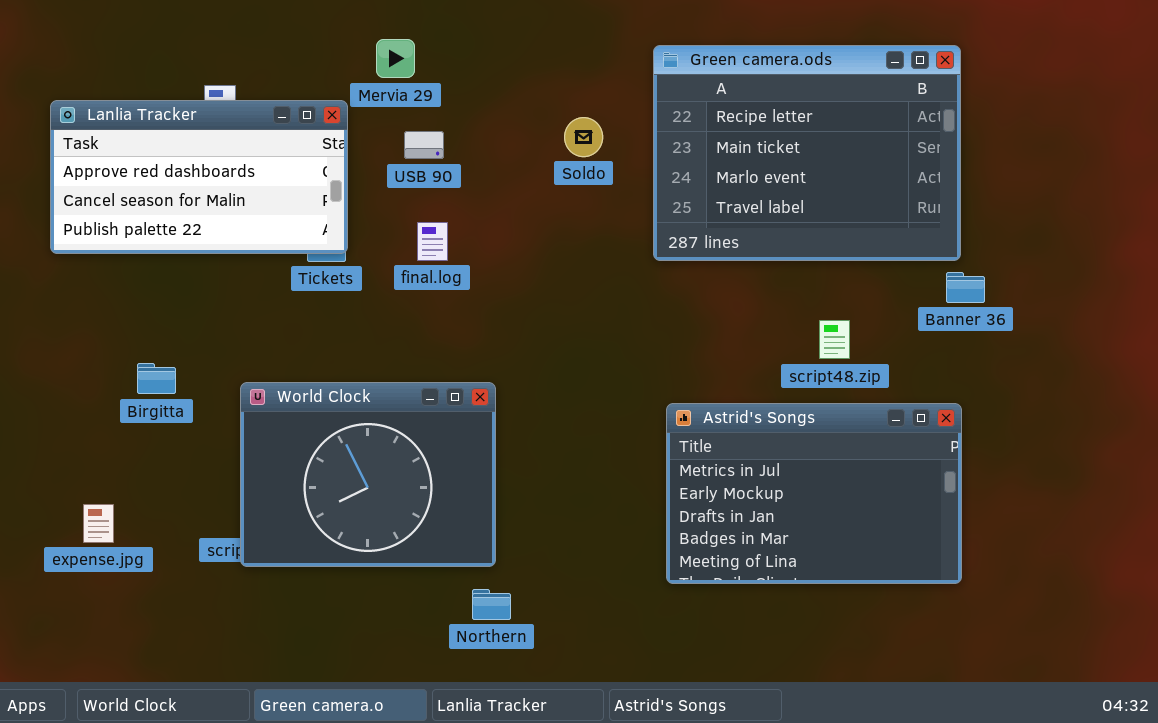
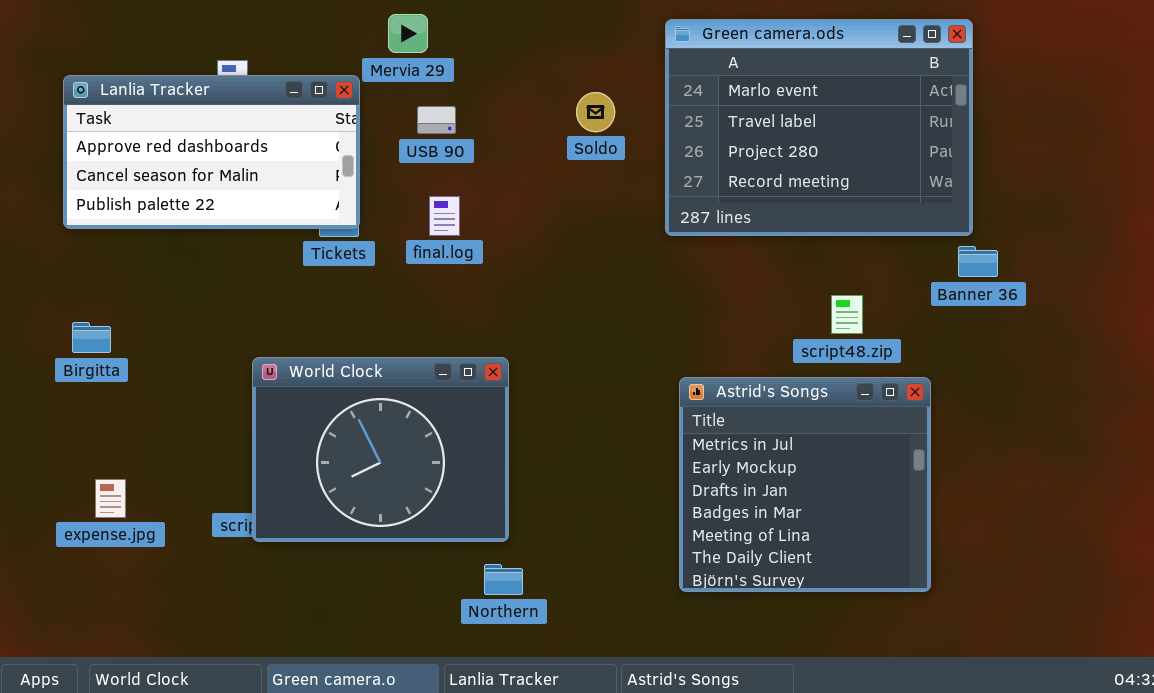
Green camera.ods: [653,45,961,261] -> [665,19,973,236], scrolled down 2 rows
Birgitta: [137,363,176,394] -> [72,322,111,353], moved
Astrid's Songs: [666,403,962,584] -> [679,377,931,592], resized

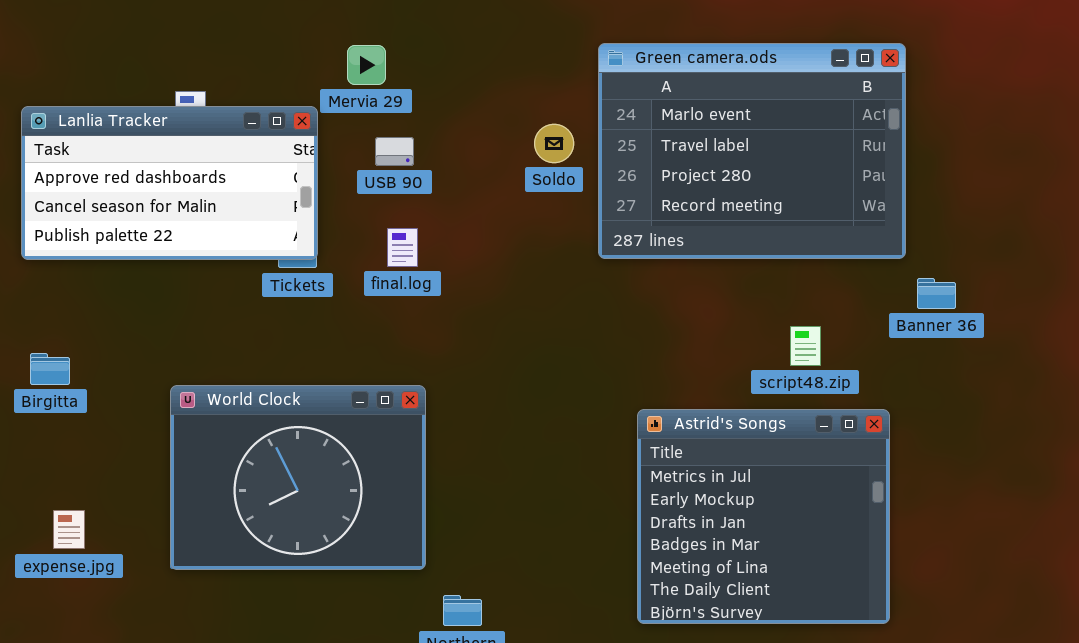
Green camera.ods: [665,19,973,236] -> [598,43,906,259], moved
World Clock: [252,357,509,542] -> [170,385,426,570], moved

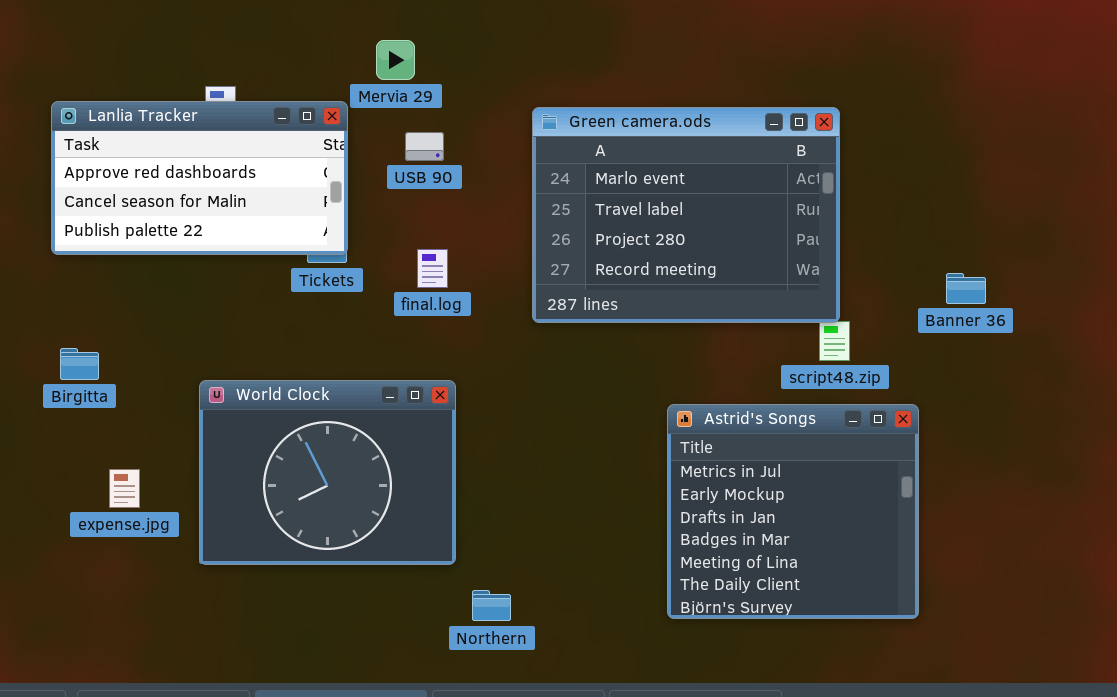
Green camera.ods: [598,43,906,259] -> [532,107,840,323], moved
final.log: [387,228,418,267] -> [417,249,448,288], moved
expense.jpg: [53,510,85,549] -> [109,469,140,508], moved

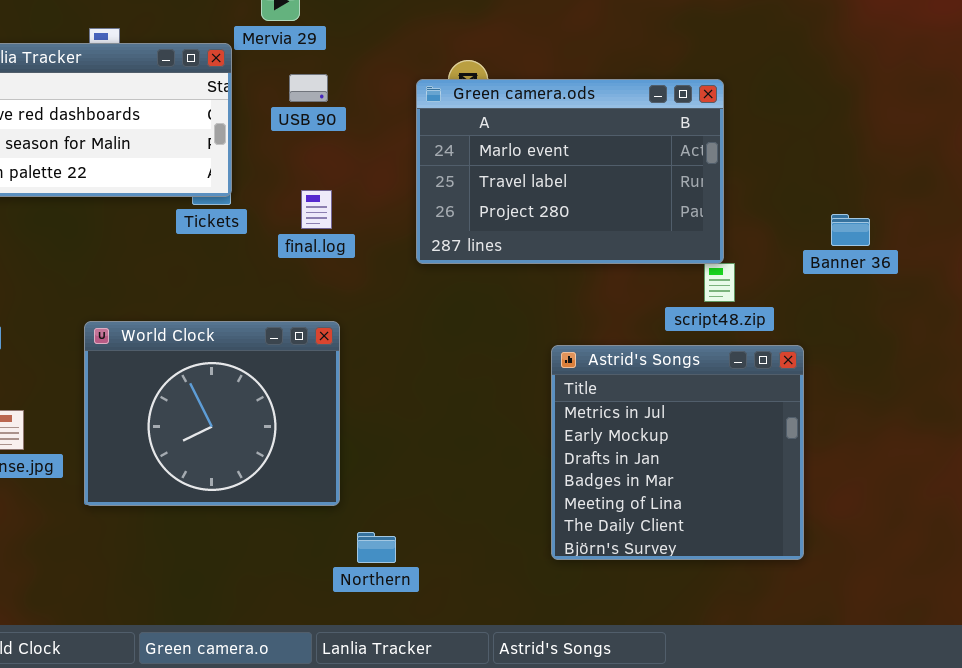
Green camera.ods: [532,107,840,323] -> [416,79,724,264], resized

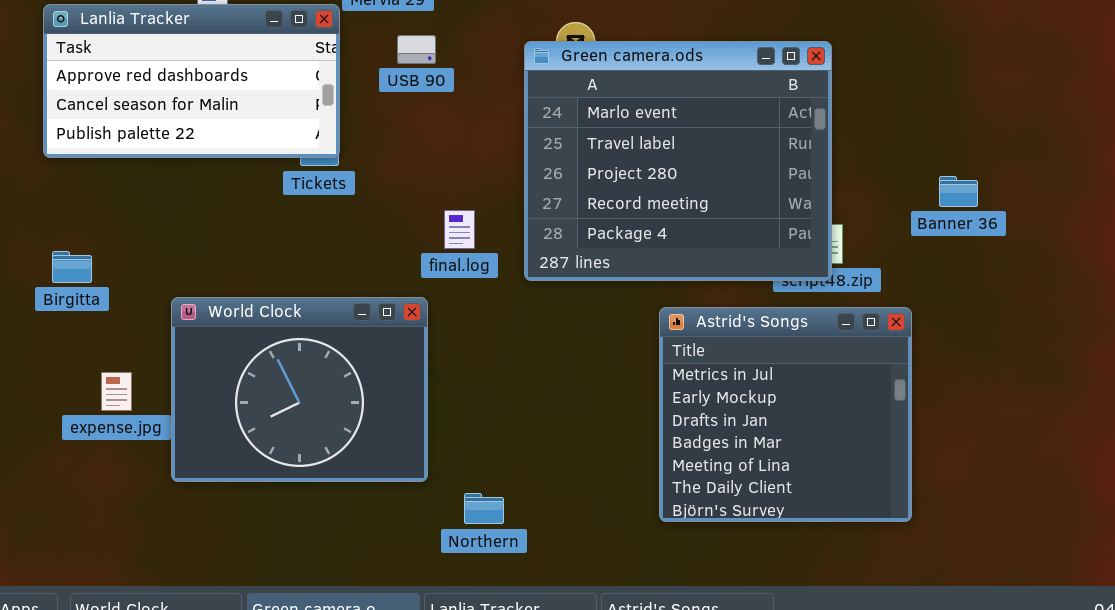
Green camera.ods: [416,79,724,264] -> [524,41,832,281], resized
final.log: [301,190,332,229] -> [444,210,475,249], moved
World Clock: [84,321,340,506] -> [171,297,428,482], moved

